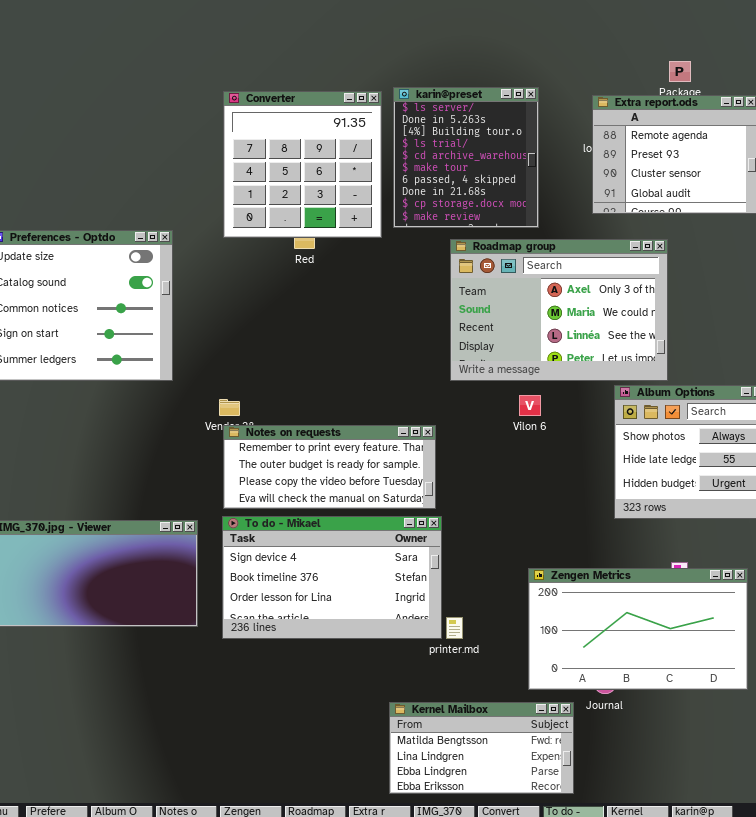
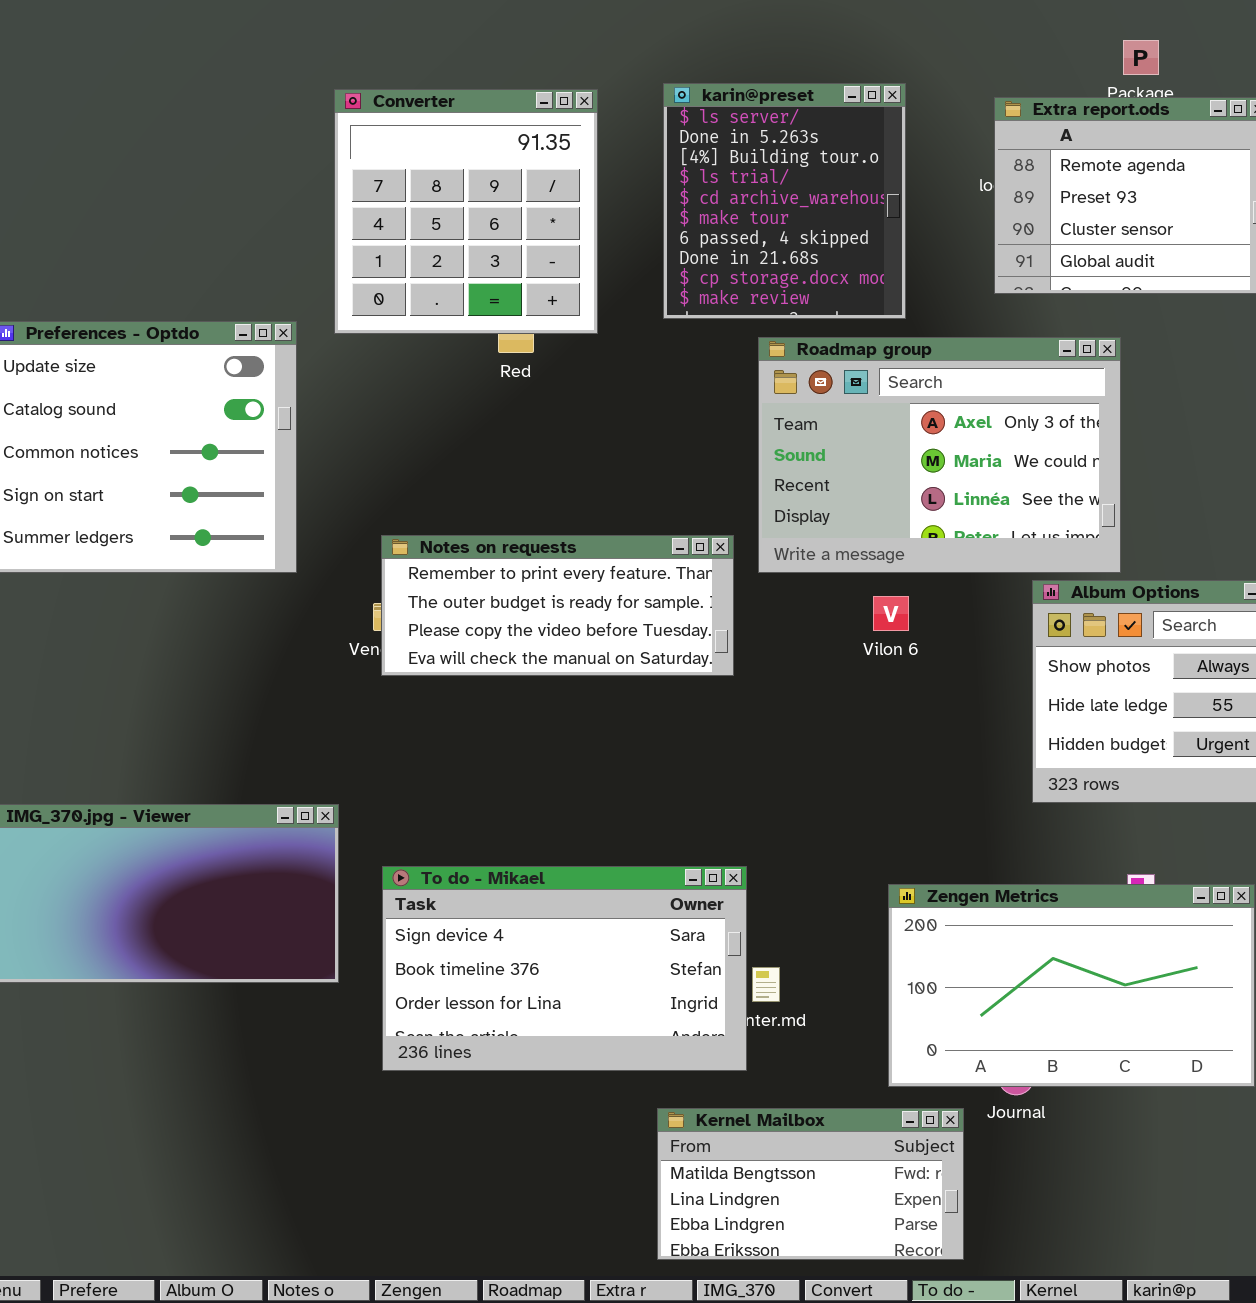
Converter: [223,91,382,238] -> [334,89,598,334], moved
Notes on requests: [223,425,436,509] -> [381,535,734,676], moved
To do - Mikael: [222,516,442,639] -> [382,866,747,1071], moved

